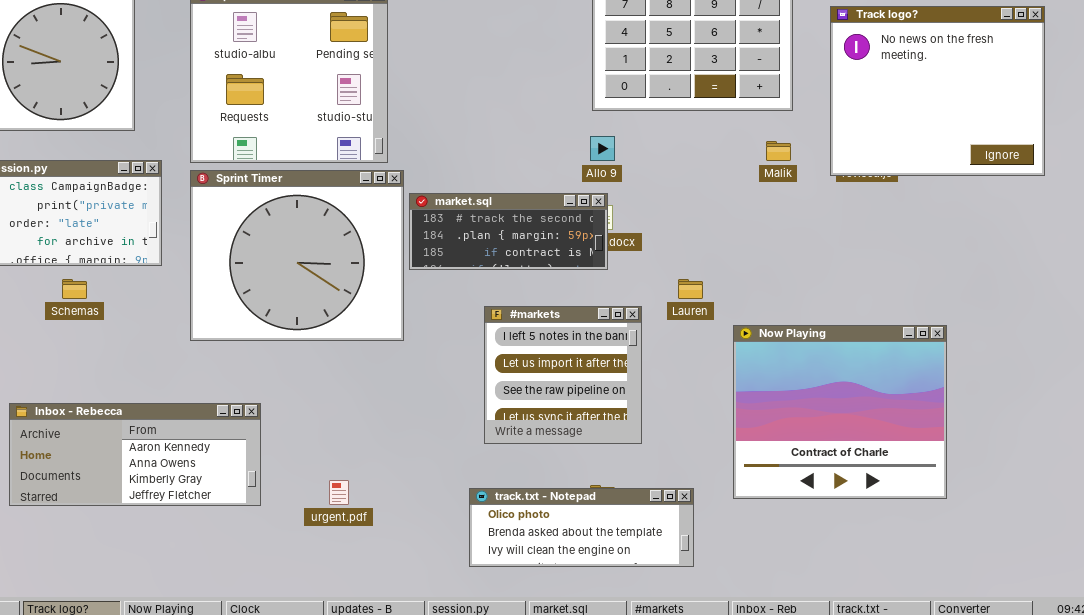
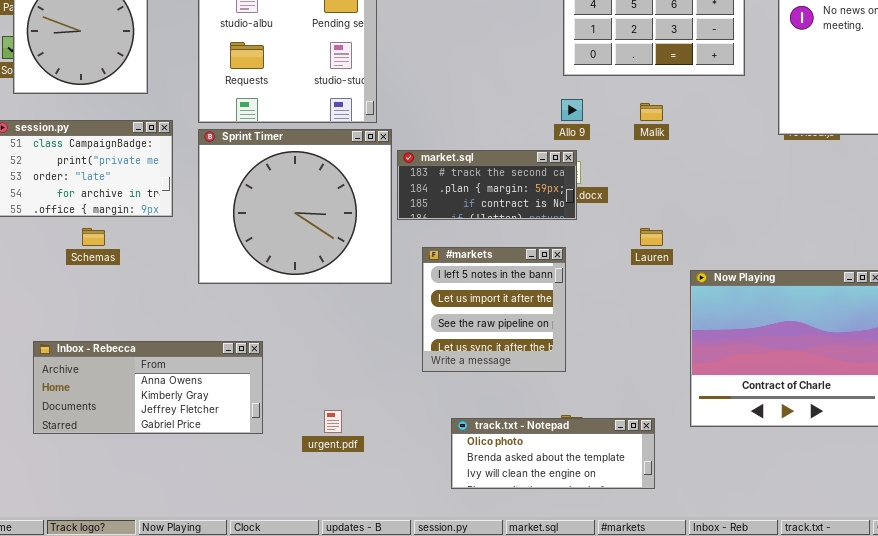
Malik: [766,141,791,161] -> [640,103,663,121], moved
#markets: [484,306,642,444] -> [422,247,566,372], moved
Inbox - Rebecca: [9,403,261,506] -> [33,341,263,434], scrolled down 1 row

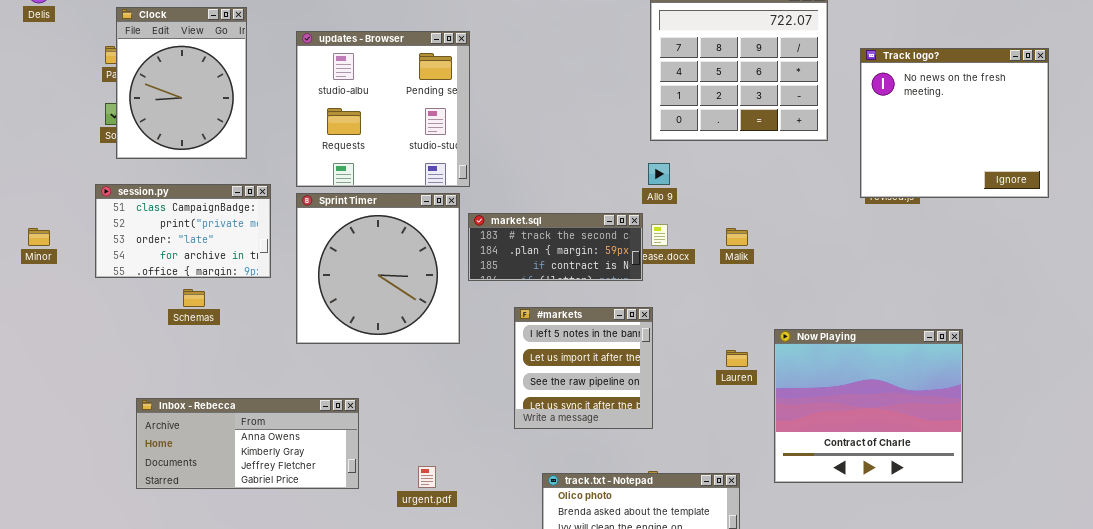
Malik: [640,103,663,121] -> [726,228,748,246], moved
Sprint Timer: [198,129,392,284] -> [296,193,460,344], resized
market.sql: [397,150,577,220] -> [468,213,643,281], moved
Lauren: [640,228,663,246] -> [726,350,748,367], moved

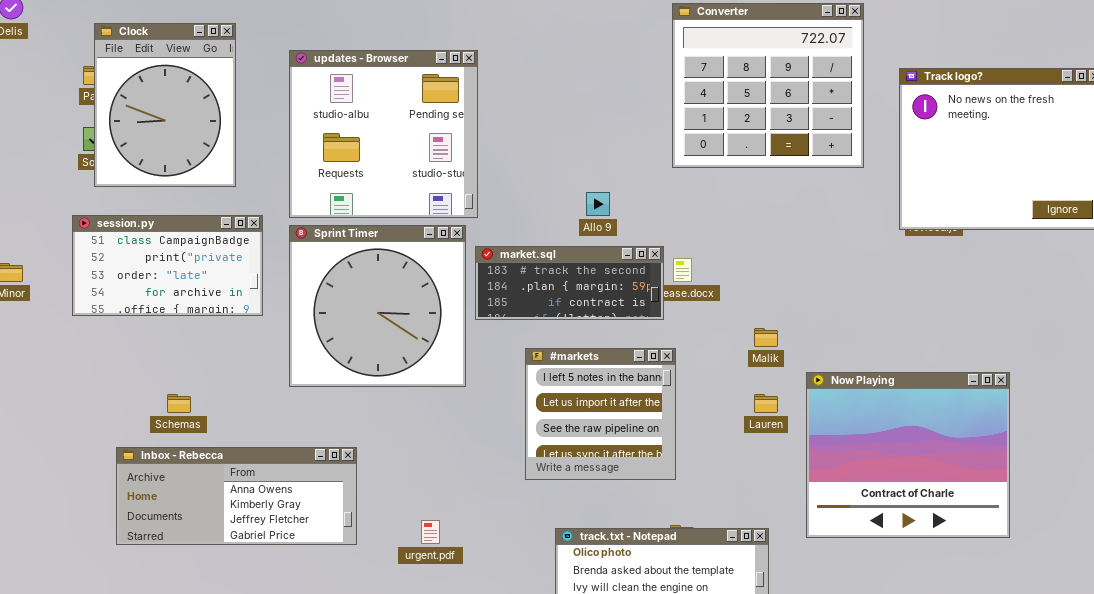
Allo 9: [648,163,670,185] -> [586,192,610,216], moved
Malik: [726,228,748,246] -> [754,328,778,347], moved
Schemas: [183,289,205,307] -> [167,394,191,413], moved

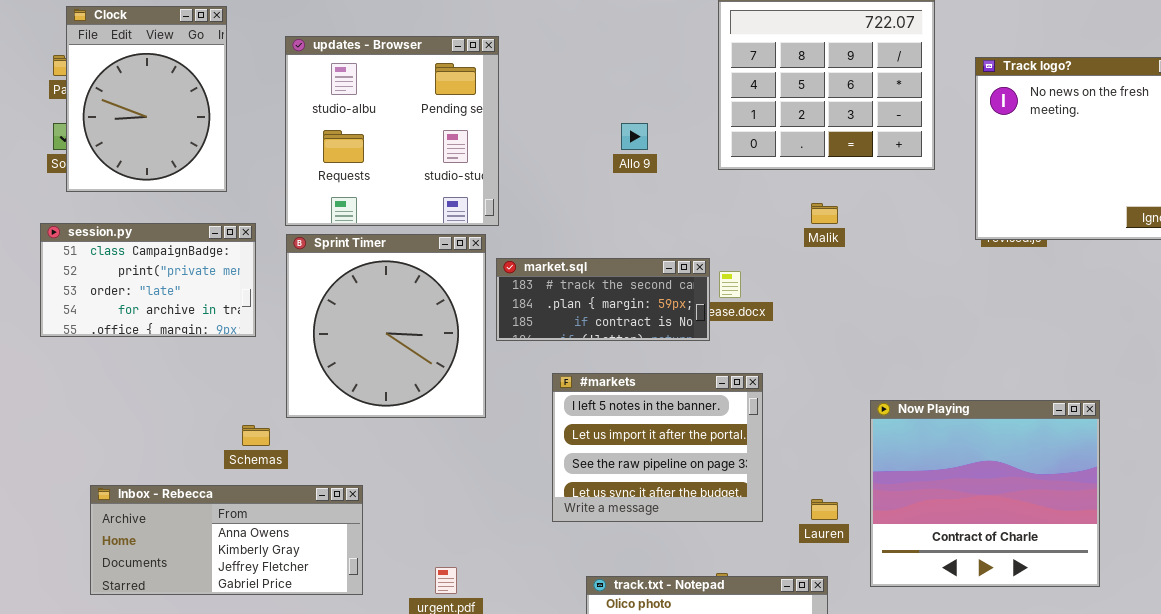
Allo 9: [586,192,610,216] -> [621,123,648,150], moved
Malik: [754,328,778,347] -> [811,203,838,224], moved
#markets: [525,348,676,480] -> [552,373,763,522], resized
Schemas: [167,394,191,413] -> [242,425,270,446], moved
Lauren: [754,394,778,413] -> [811,499,838,520], moved

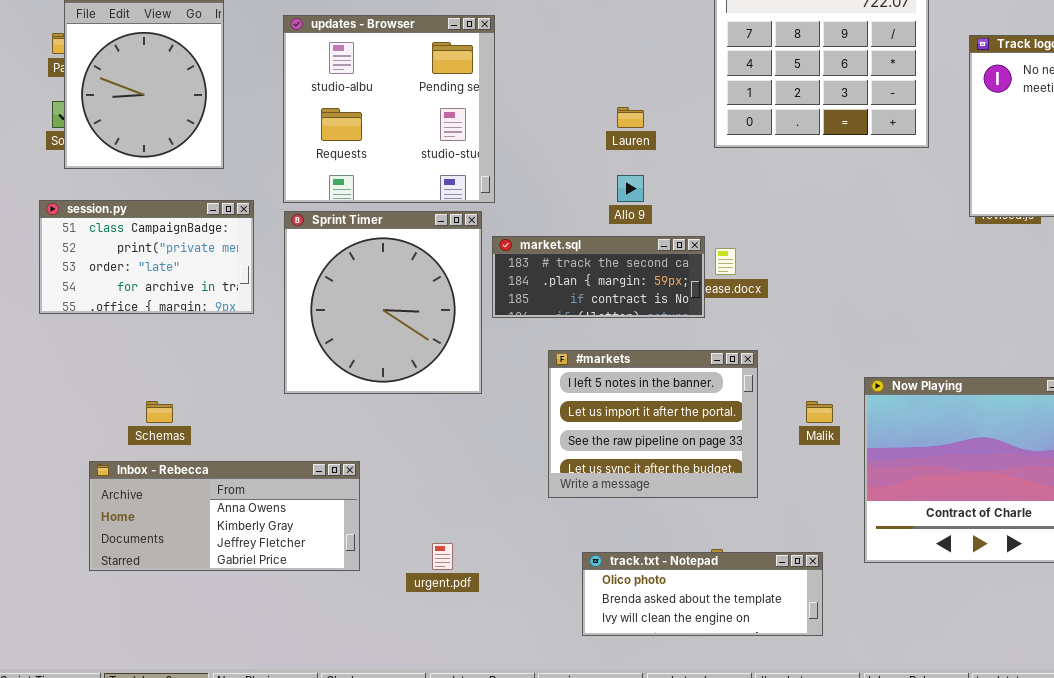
Allo 9: [621,123,648,150] -> [617,175,644,202], moved
Malik: [811,203,838,224] -> [806,401,833,423], moved
Schemas: [242,425,270,446] -> [146,401,173,423], moved
Lauren: [811,499,838,520] -> [617,107,644,128], moved

